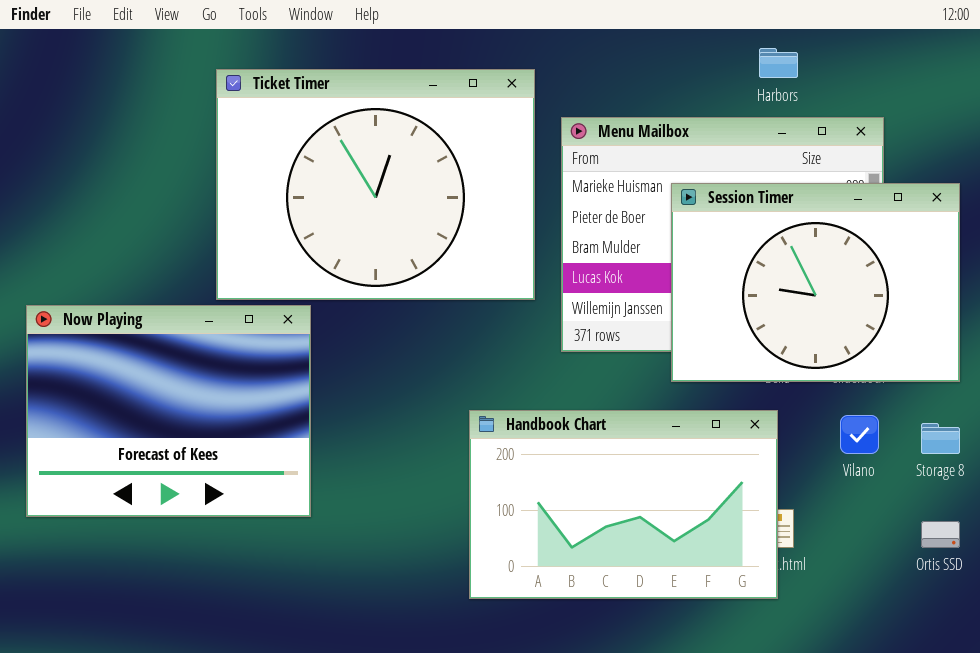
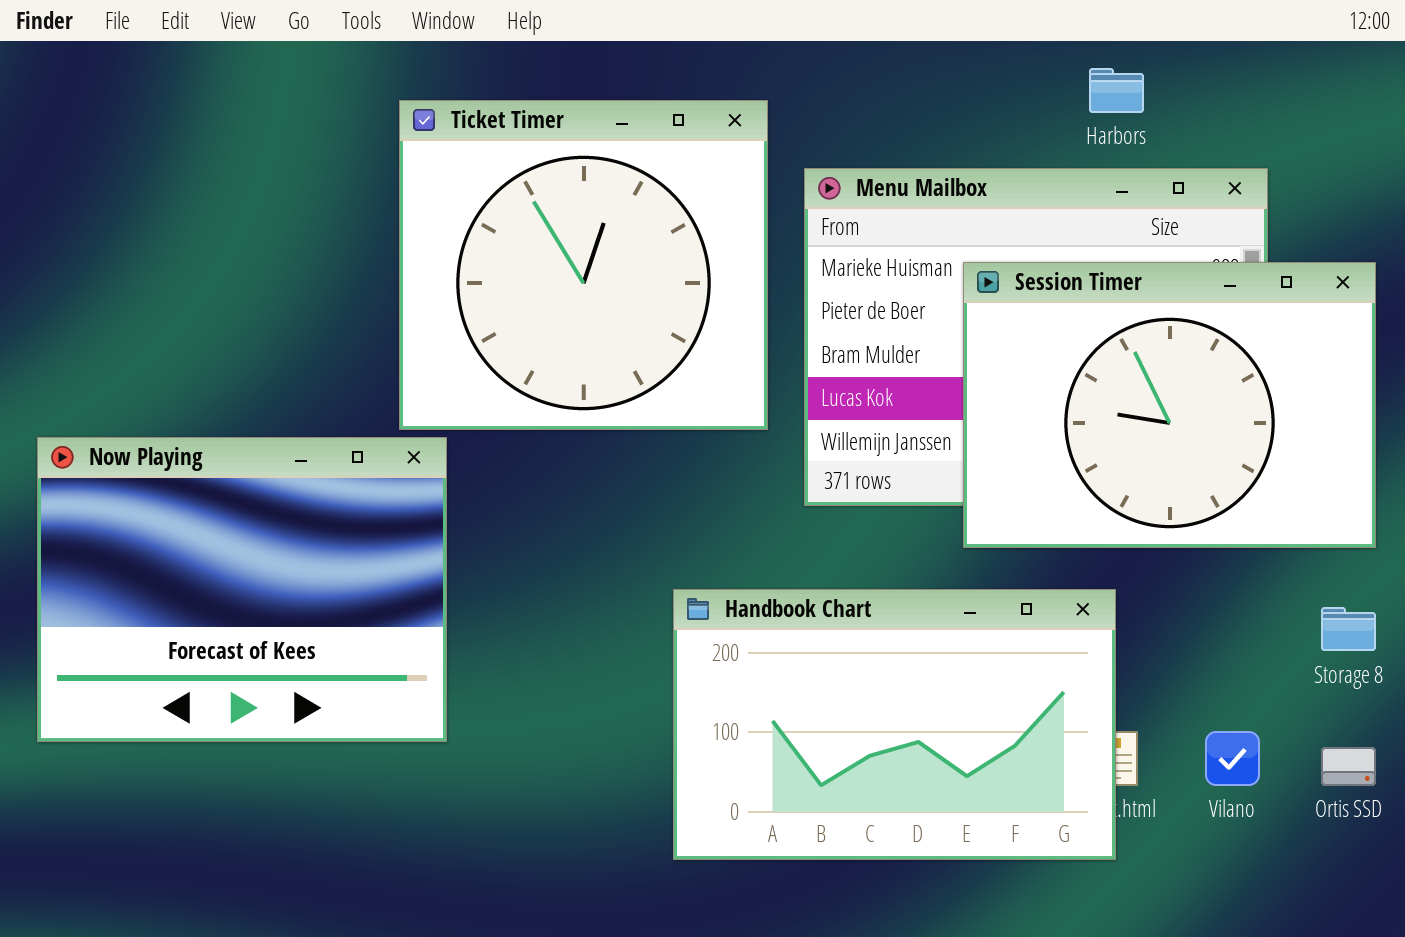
Ticket Timer: [216,69,535,300] -> [399,100,768,430], resized
Vilano: [840,415,879,454] -> [1205,731,1260,786], moved

